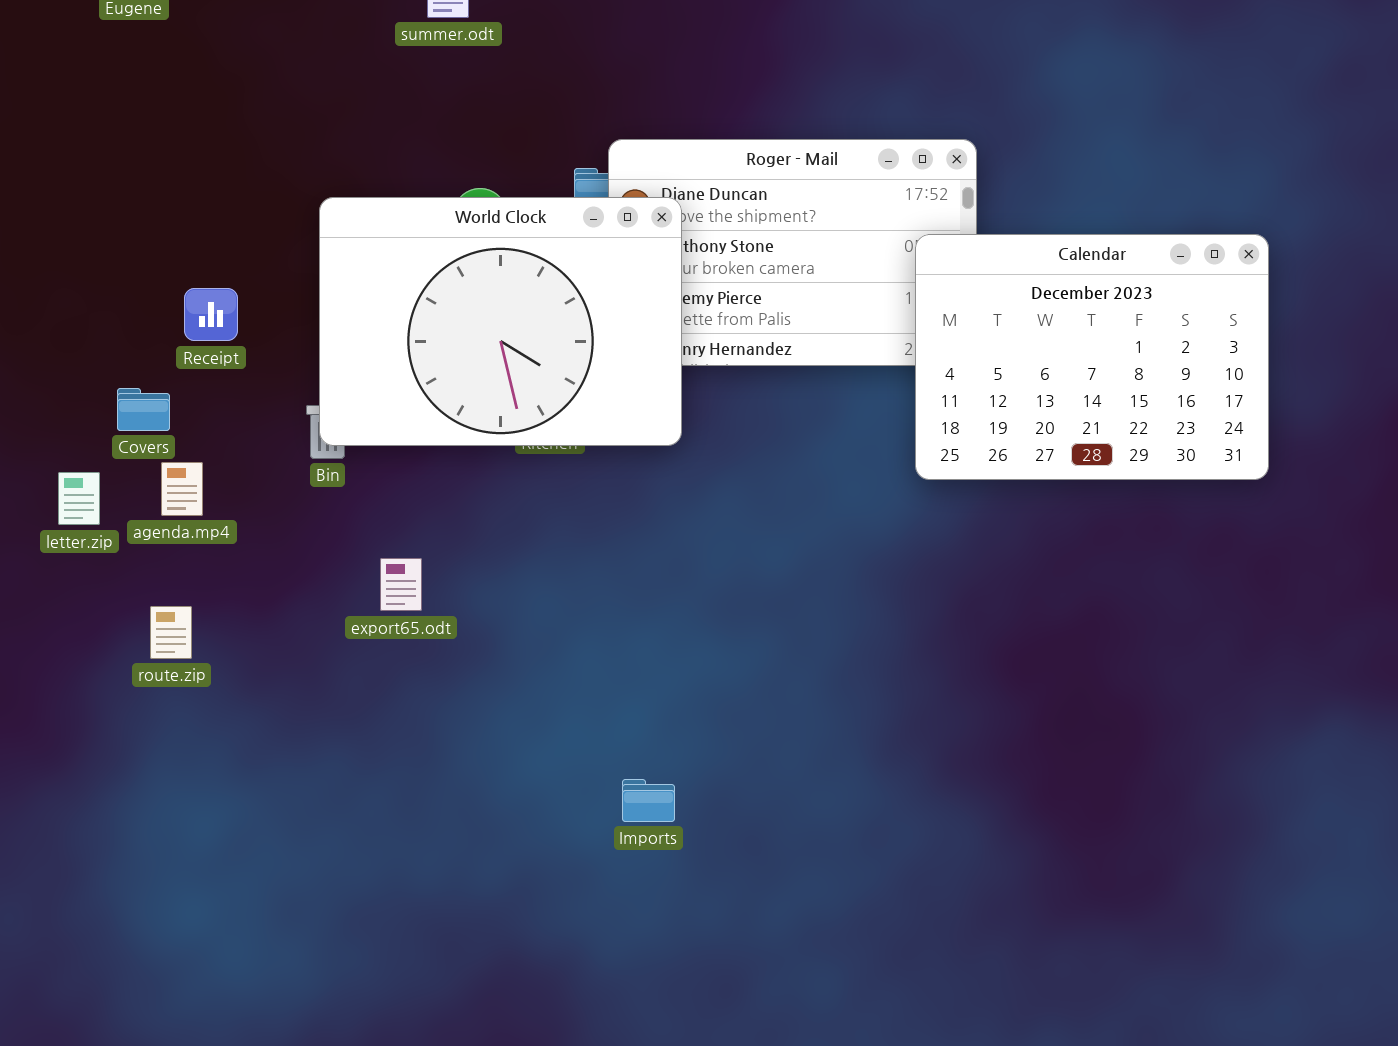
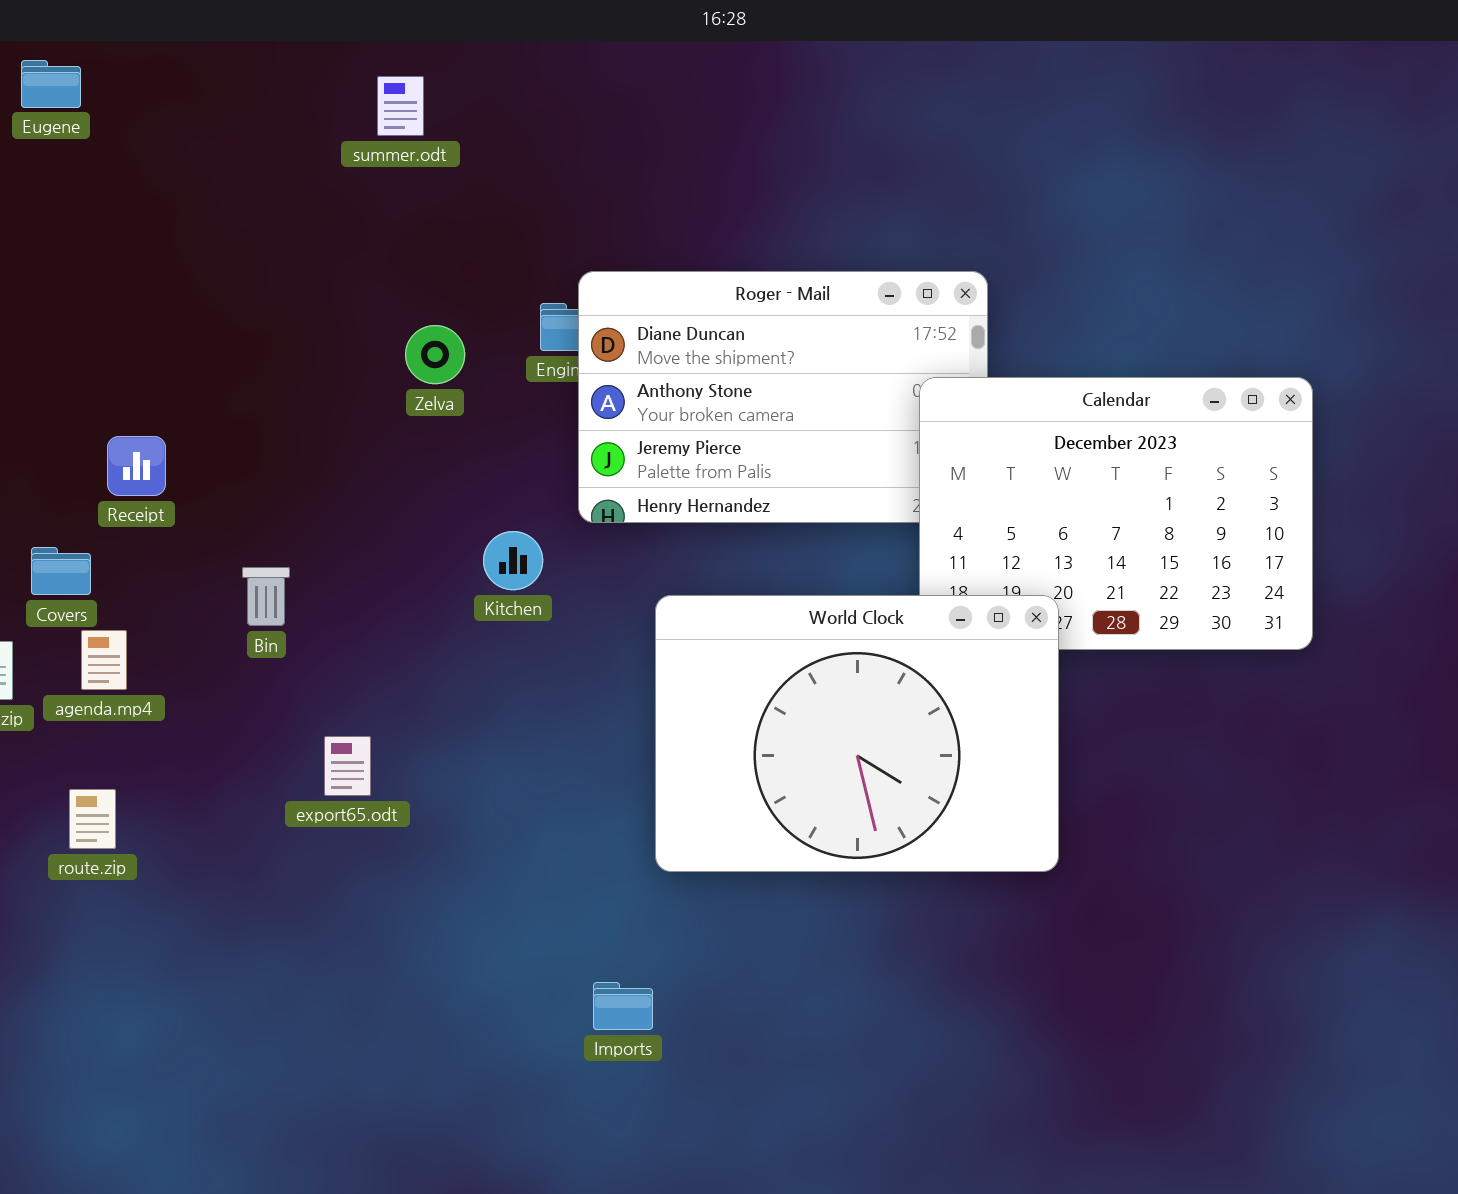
World Clock: [319,197,682,446] -> [655,595,1059,872], moved

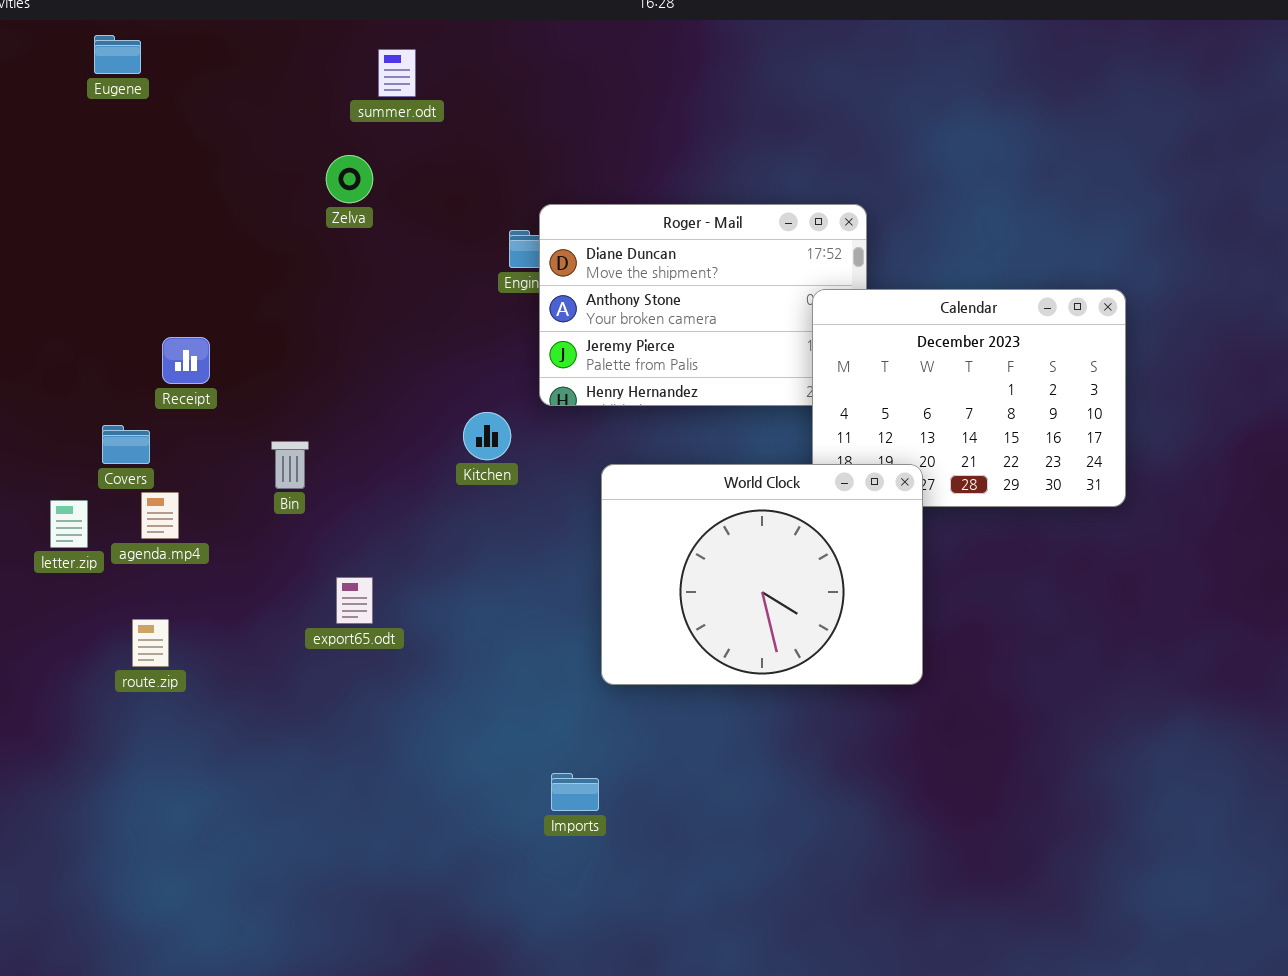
Zelva: [405,325,465,384] -> [326,155,373,203], moved

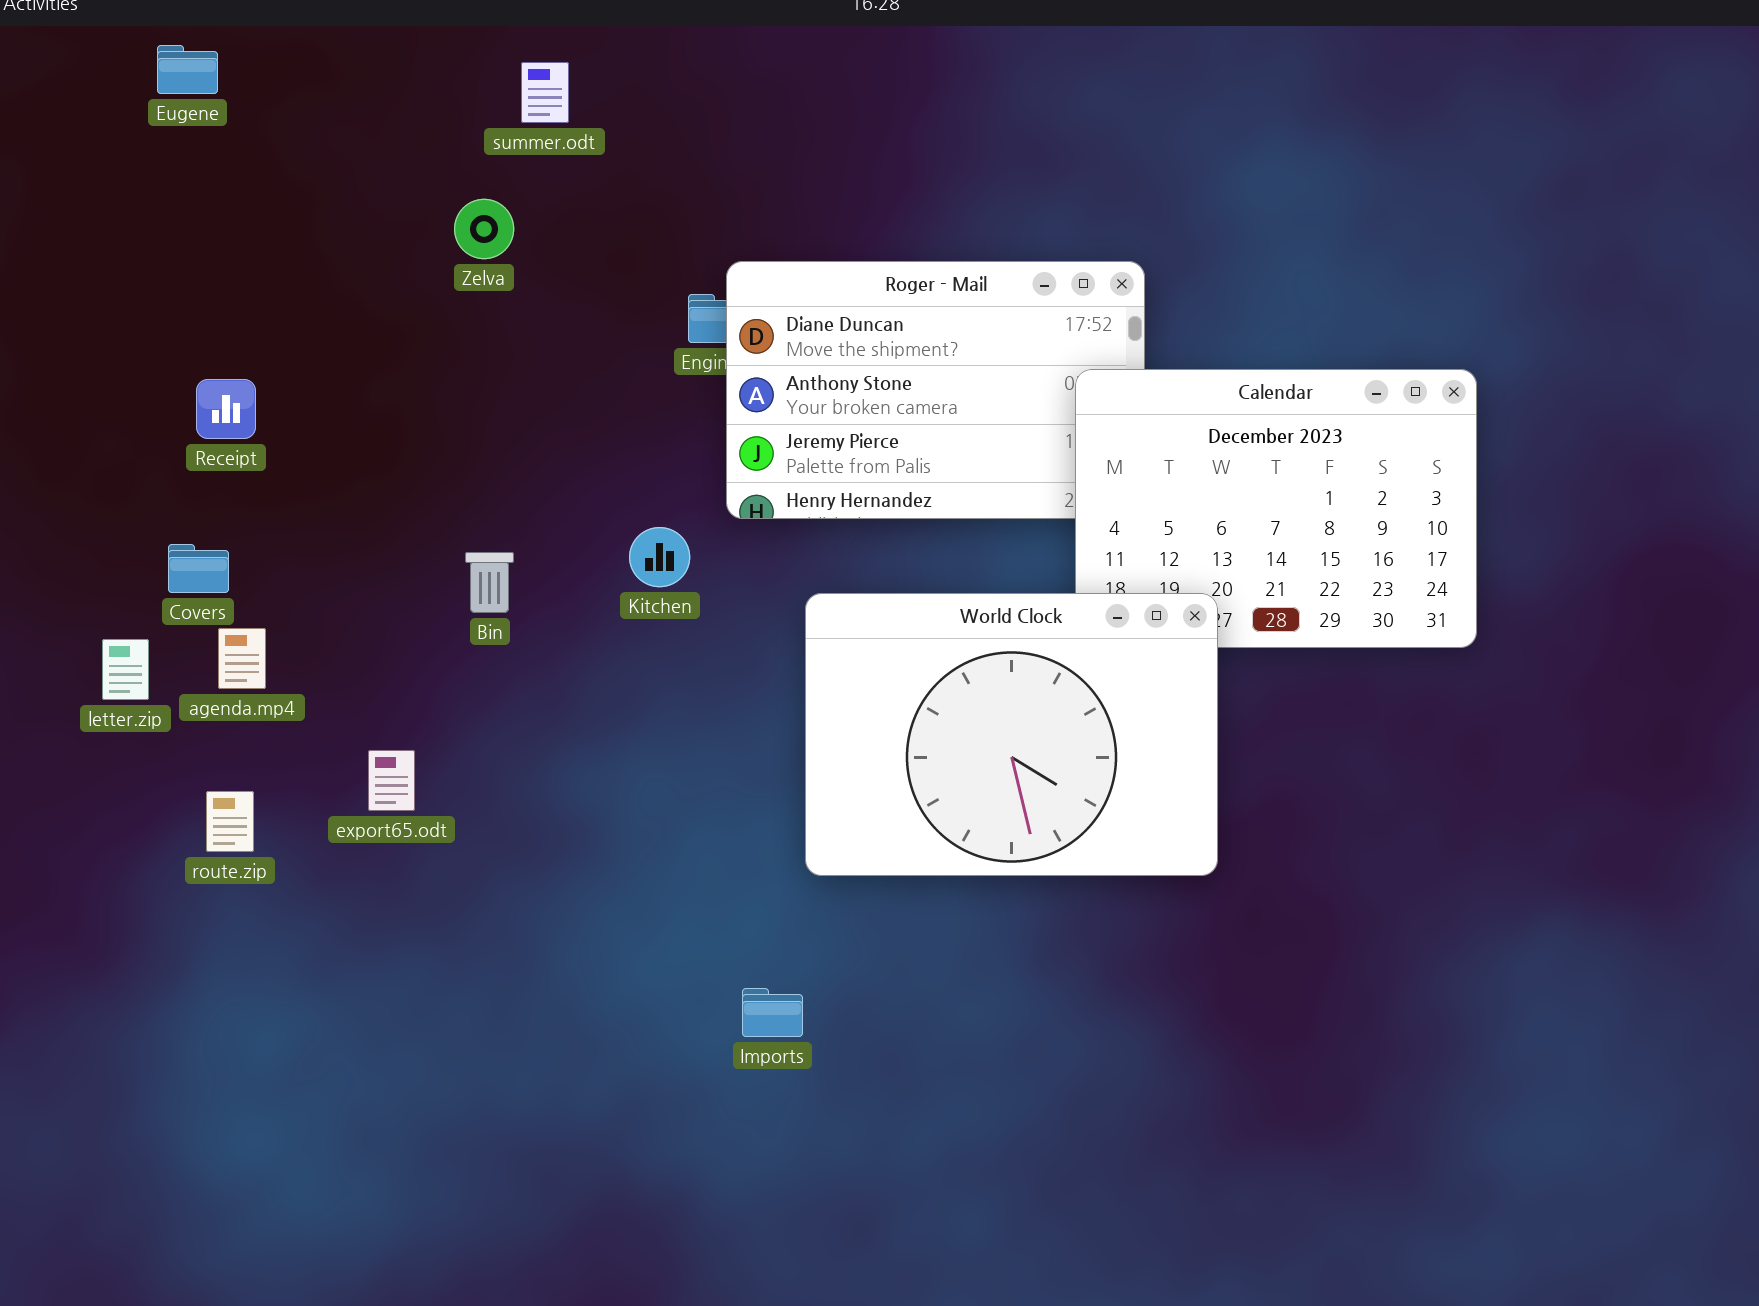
Receipt: [162,337,210,384] -> [196,379,256,439], moved
Bin: [271,441,309,489] -> [465,552,514,613], moved
export65.odt: [336,577,373,624] -> [368,750,415,811], moved

